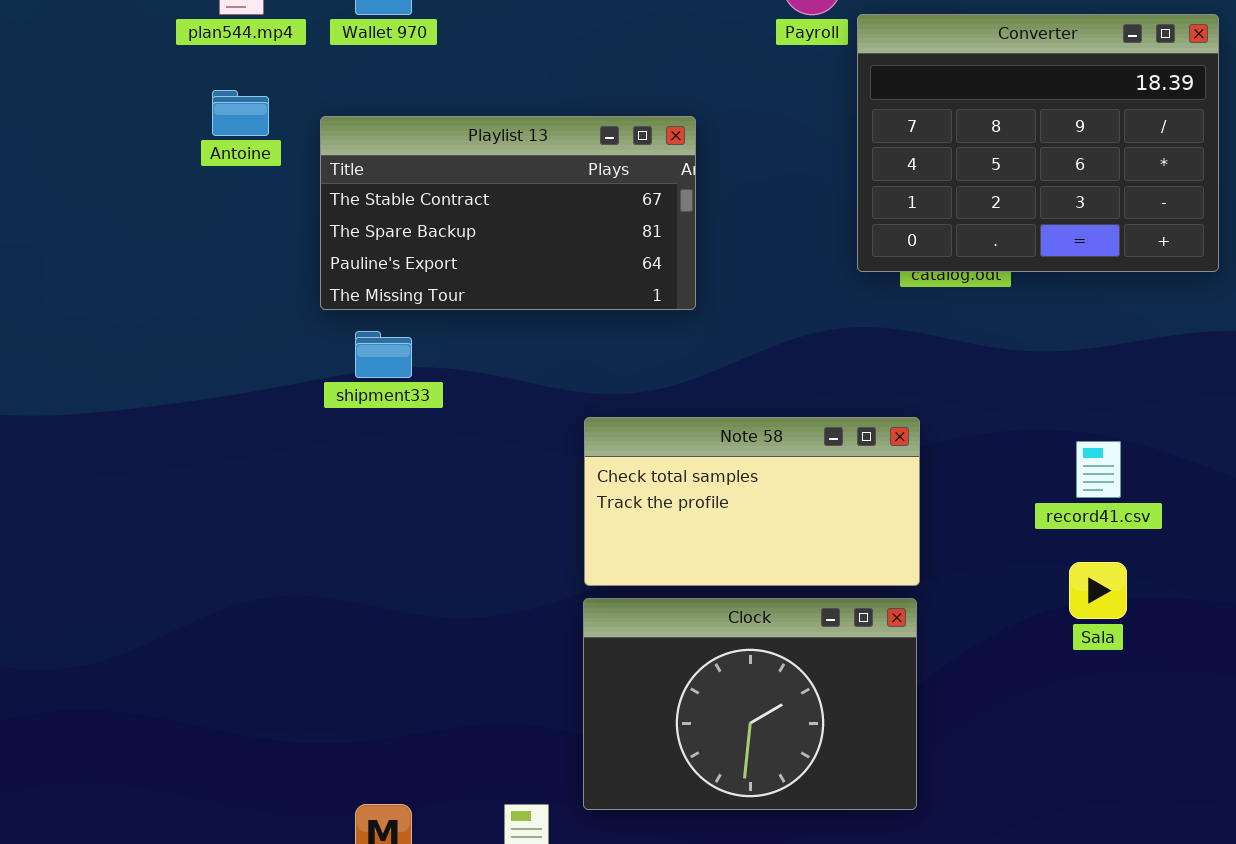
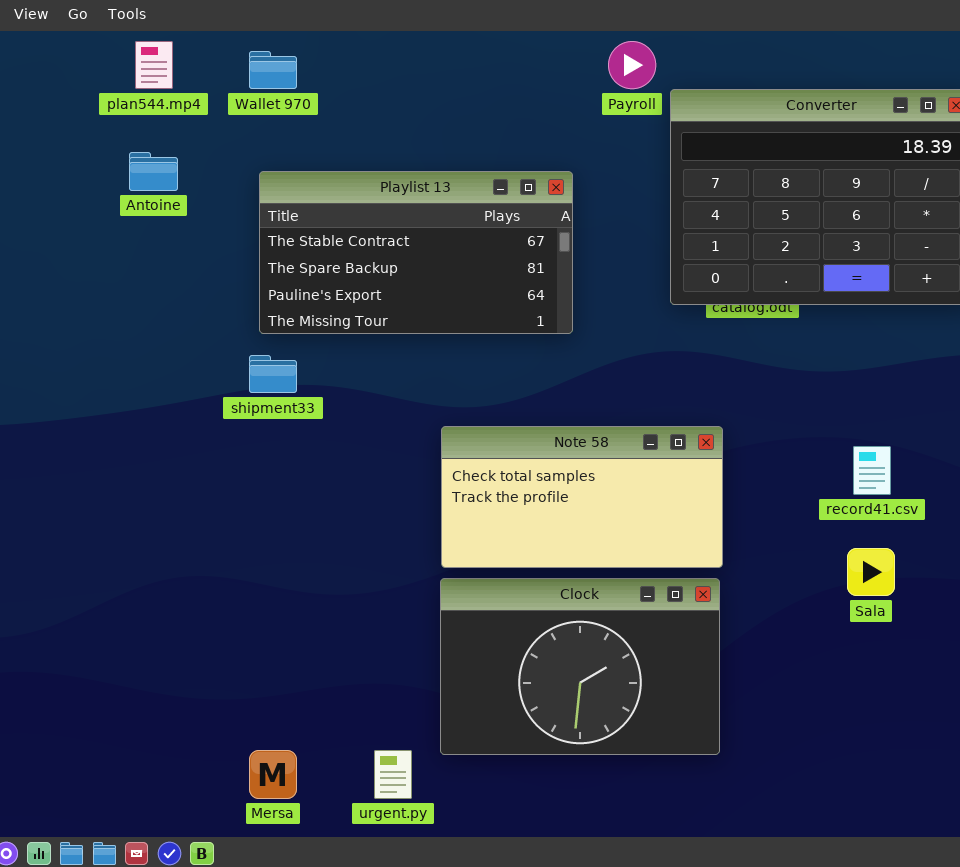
Playlist 13: [320,116,696,310] -> [259,171,573,334], moved

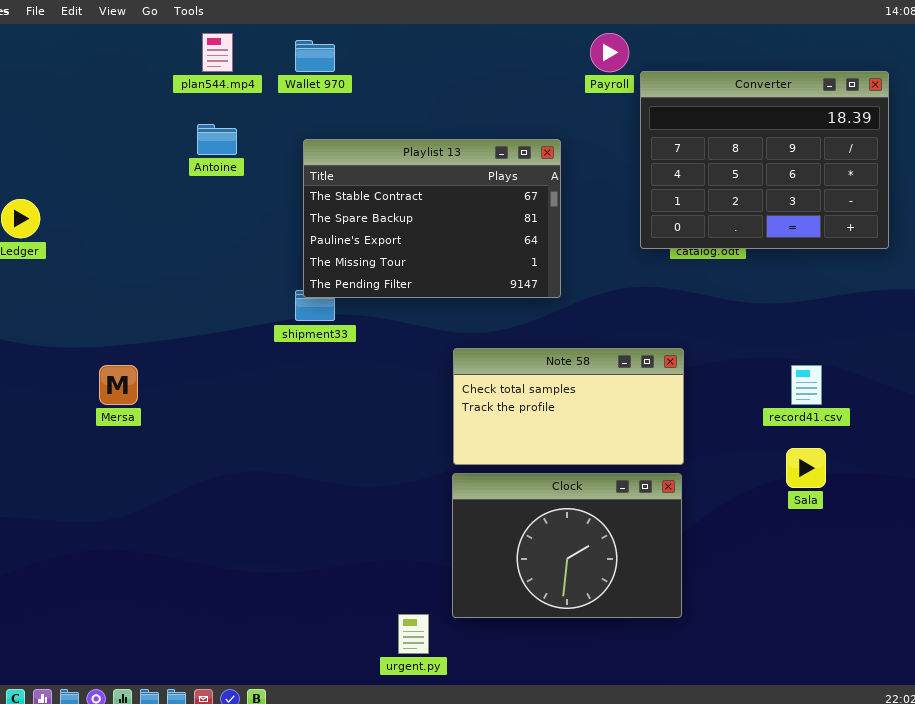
Playlist 13: [259,171,573,334] -> [303,139,561,298], resized
Mersa: [249,750,297,799] -> [99,365,138,405], moved

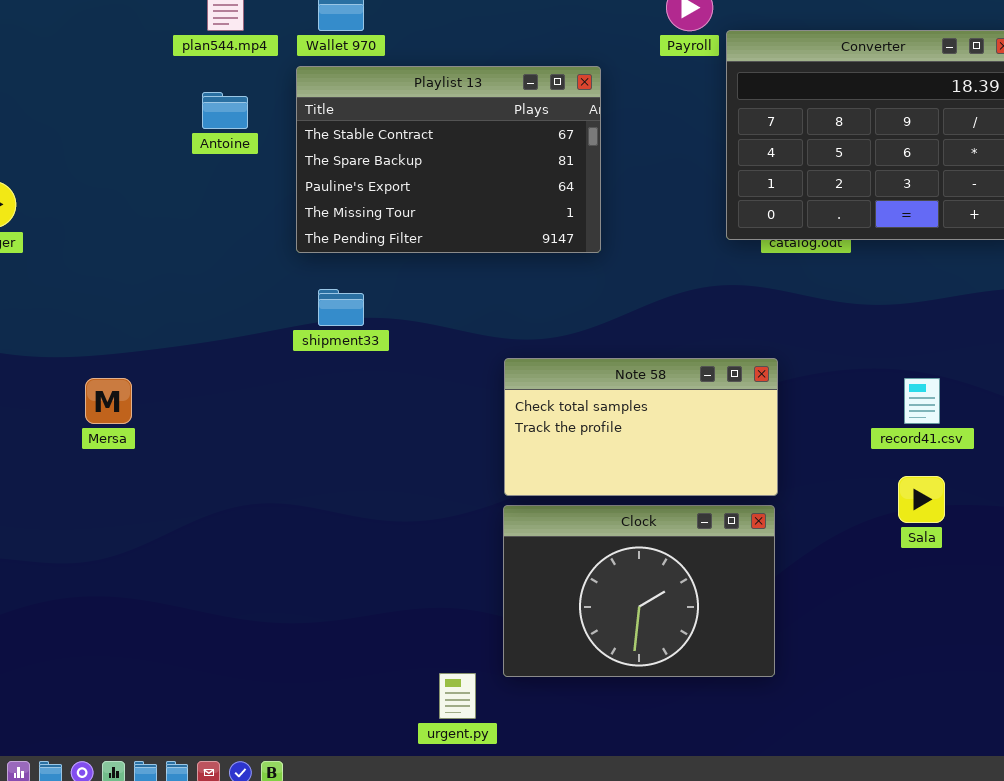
Playlist 13: [303,139,561,298] -> [296,66,601,253], moved

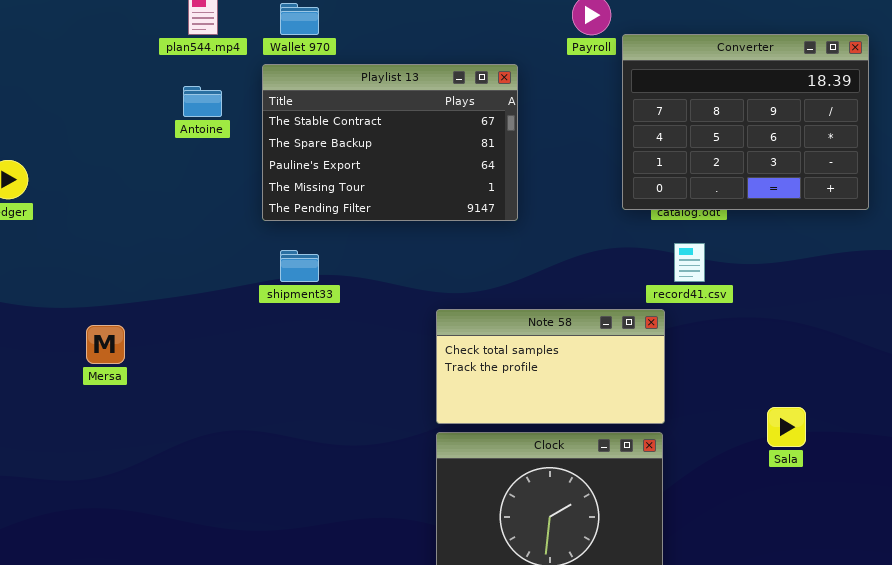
record41.csv: [904,378,940,424] -> [674,243,705,282], moved

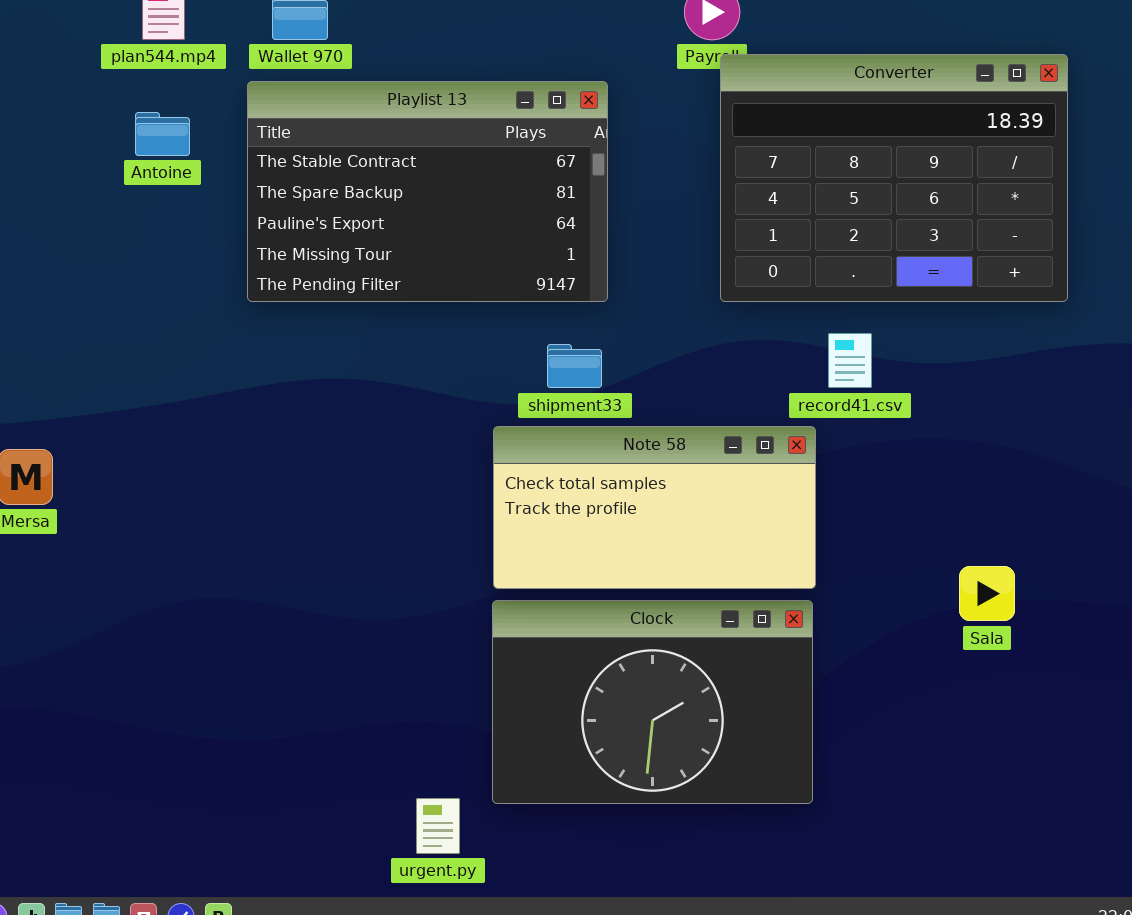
Converter: [622,34,869,210] -> [720,54,1068,302], moved
shipment33: [280,250,319,282] -> [547,344,602,388], moved

